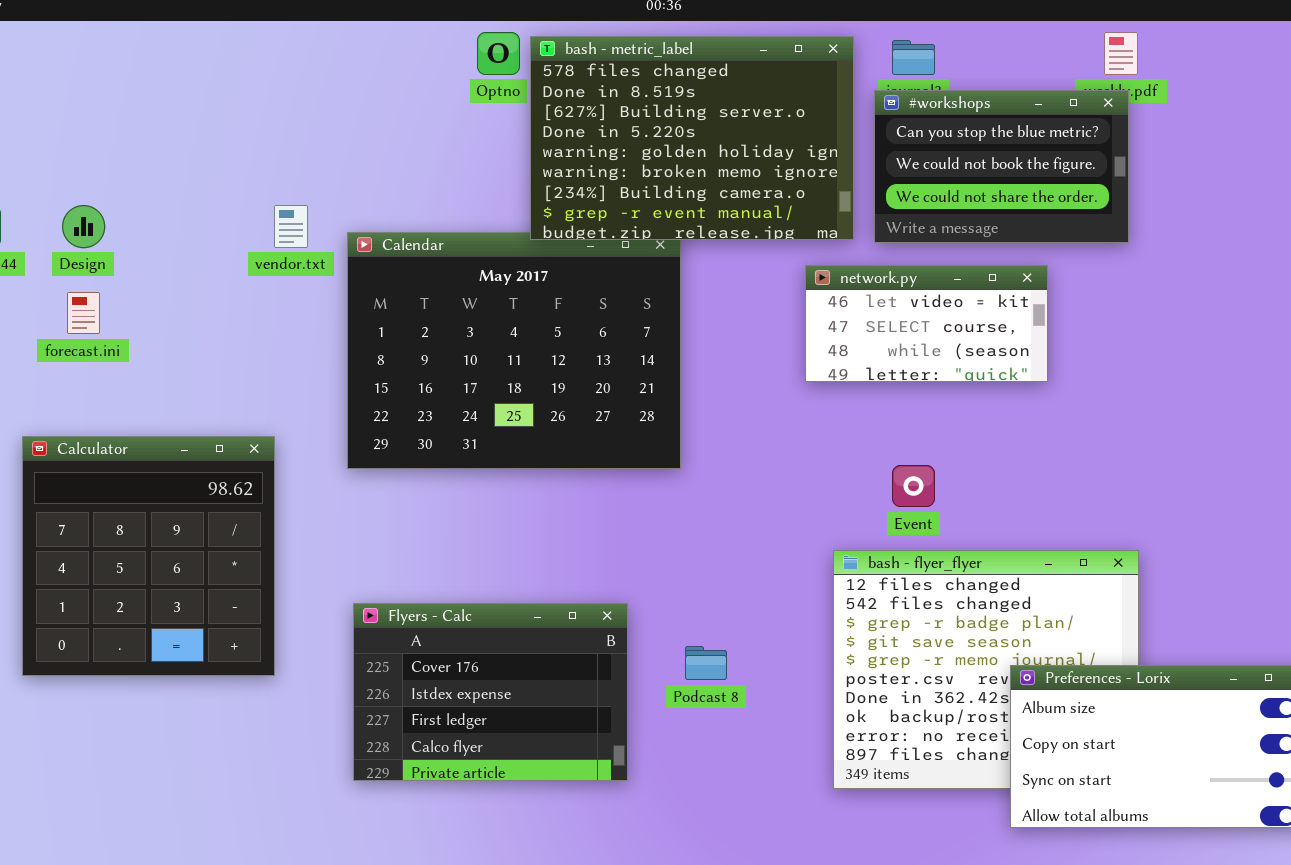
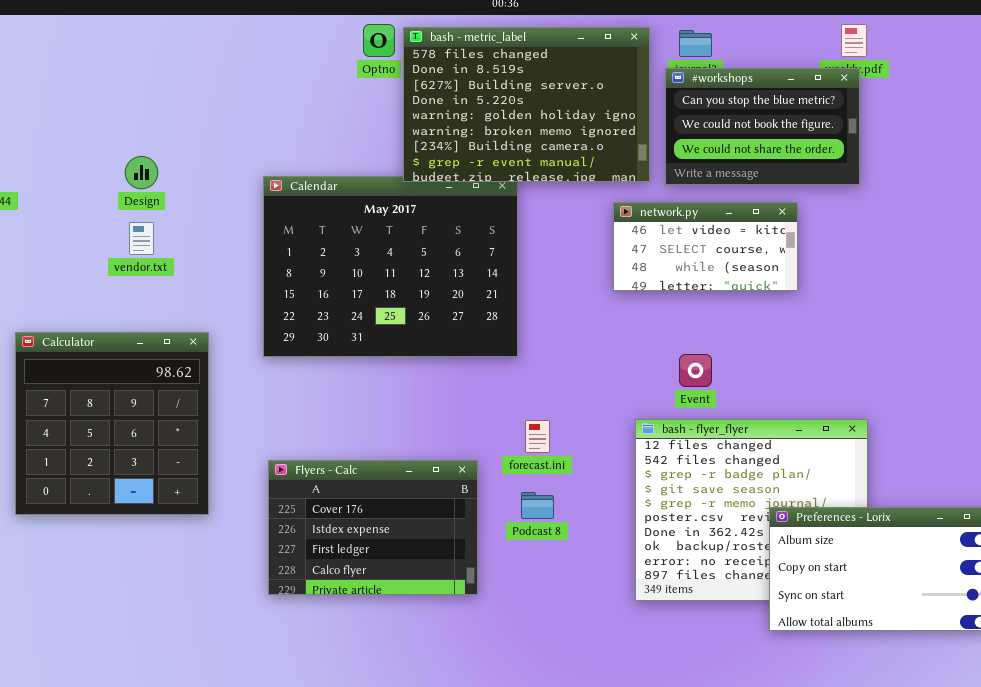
Design: [62,205,105,248] -> [125,156,158,189], moved
vendor.txt: [274,205,308,248] -> [129,222,154,255], moved
forecast.ini: [67,292,100,334] -> [525,420,550,453], moved

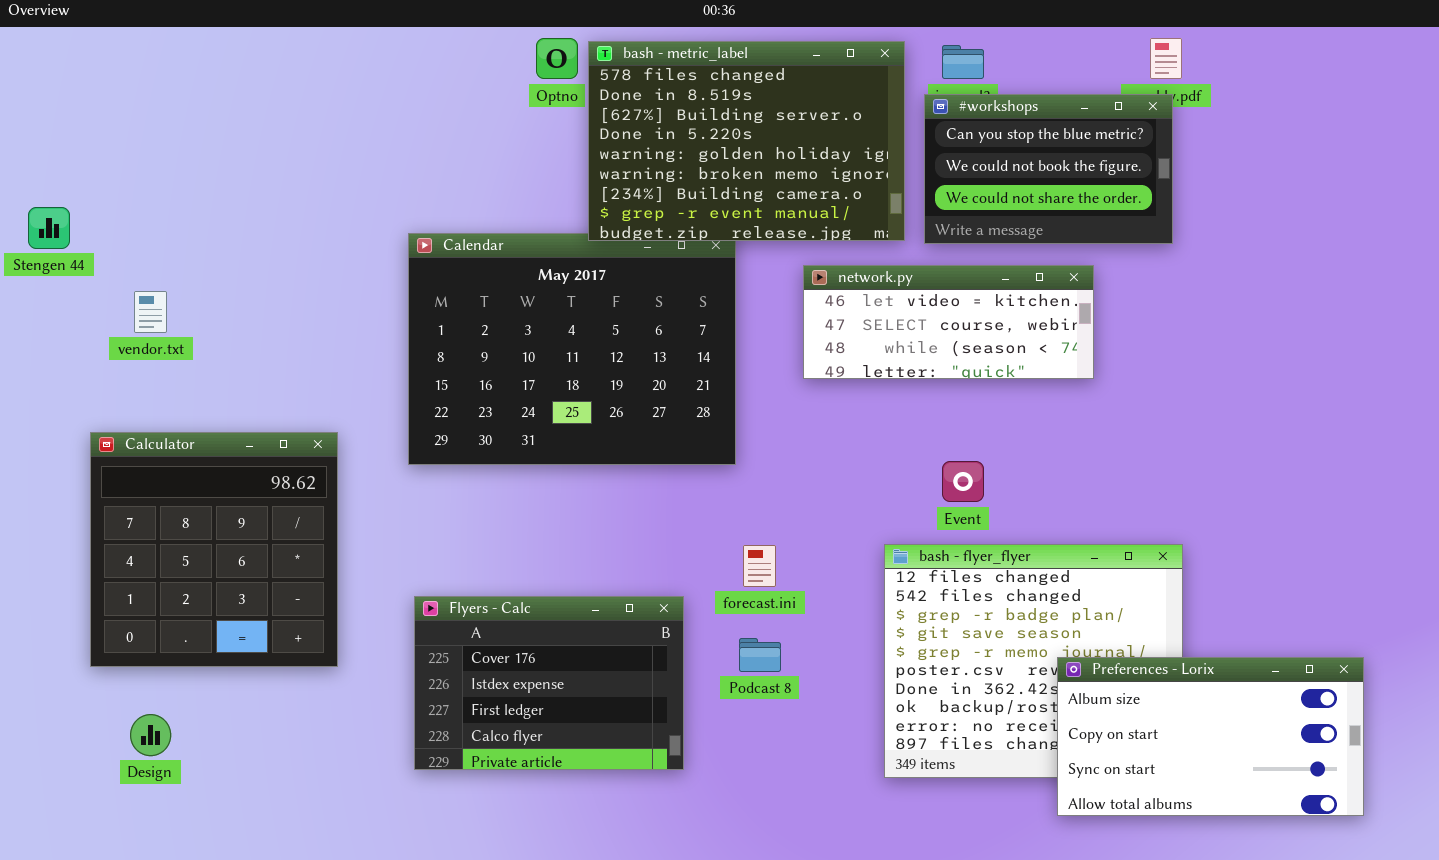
Design: [125,156,158,189] -> [130,714,171,756], moved
network.py: [613,202,798,291] -> [803,265,1094,379], resized
vendor.txt: [129,222,154,255] -> [134,291,167,333], moved

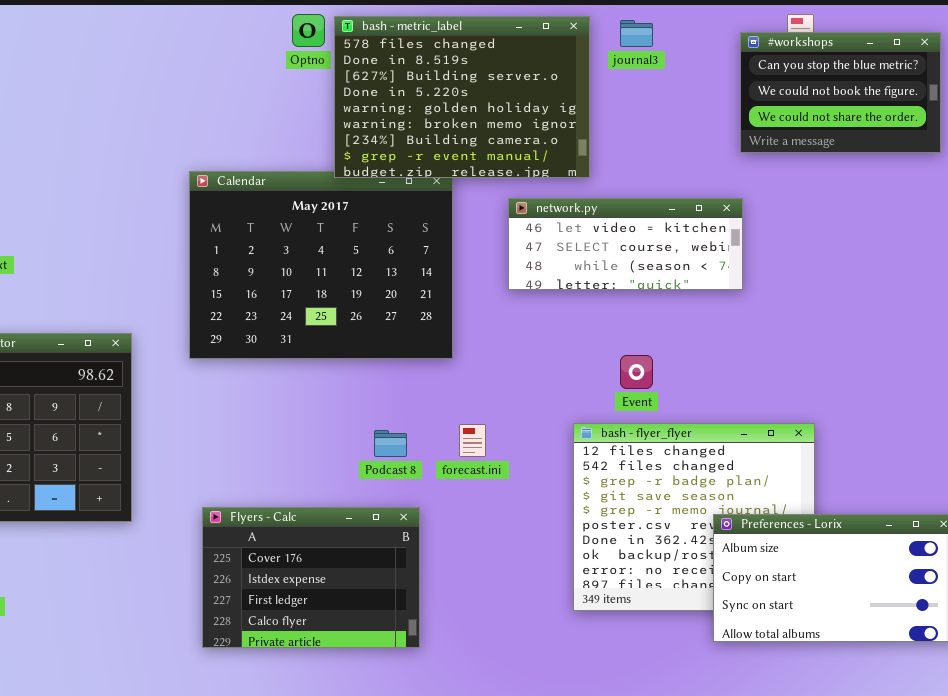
#workshops: [924,94,1173,244] -> [740,32,941,153], moved
Flyers - Calc: [414,596,684,770] -> [202,507,420,648], moved
Podcast 8: [739,638,781,672] -> [374,430,407,457], moved

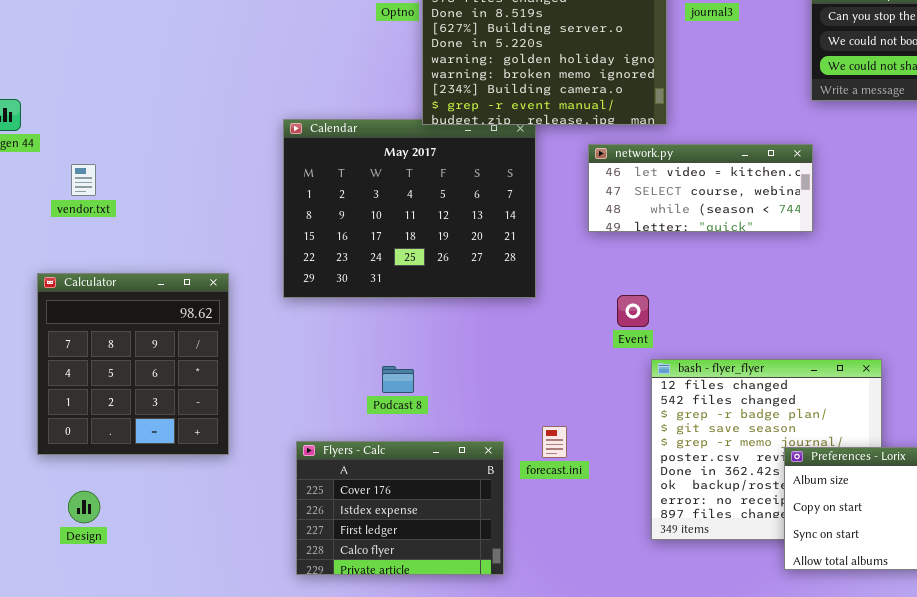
Event: [620,355,653,389] -> [617,295,649,327], moved
forecast.ini: [459,424,486,457] -> [542,426,567,458], moved
Podcast 8: [374,430,407,457] -> [382,366,414,393], moved

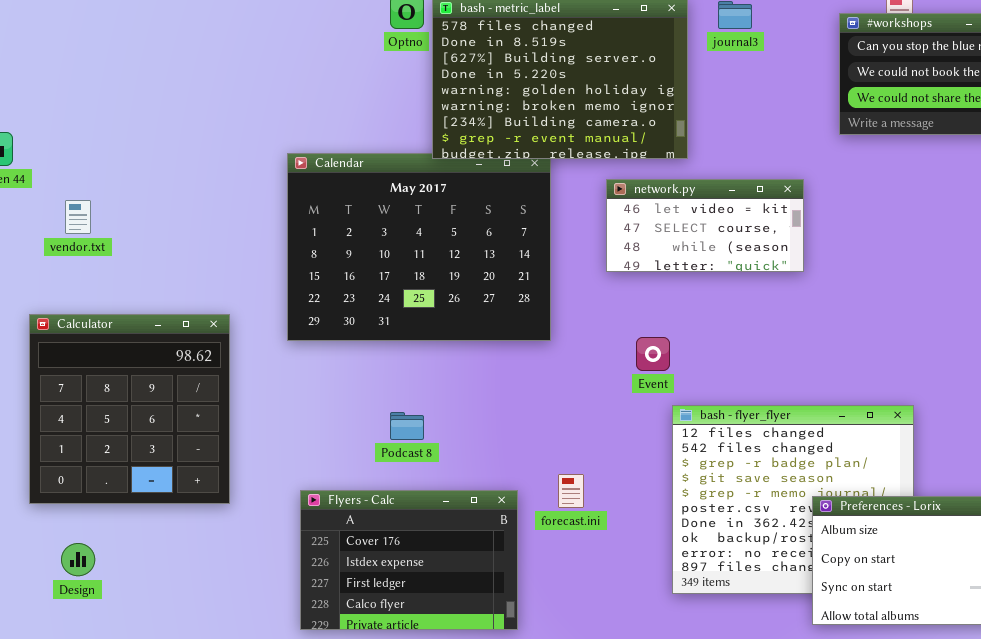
network.py: [588,144,813,232] -> [606,179,804,272], resized

